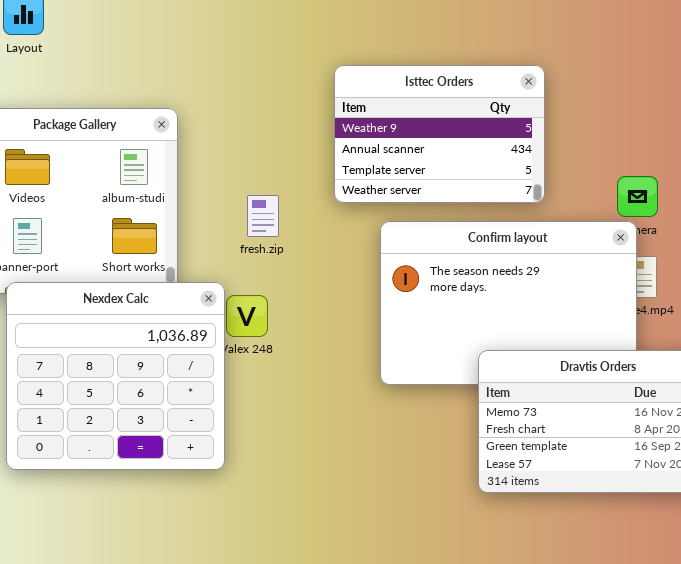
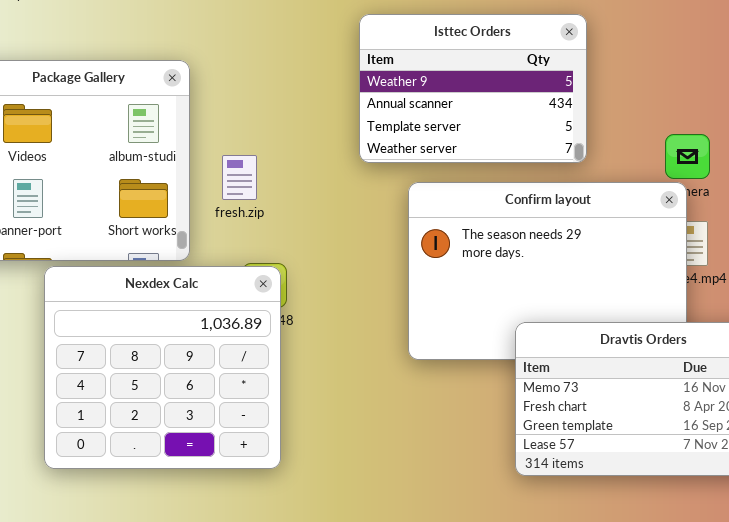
fresh.zip: [247,195,279,237] -> [222,155,257,200], moved
Nexdex Calc: [6,282,225,470] -> [44,266,281,469], moved

